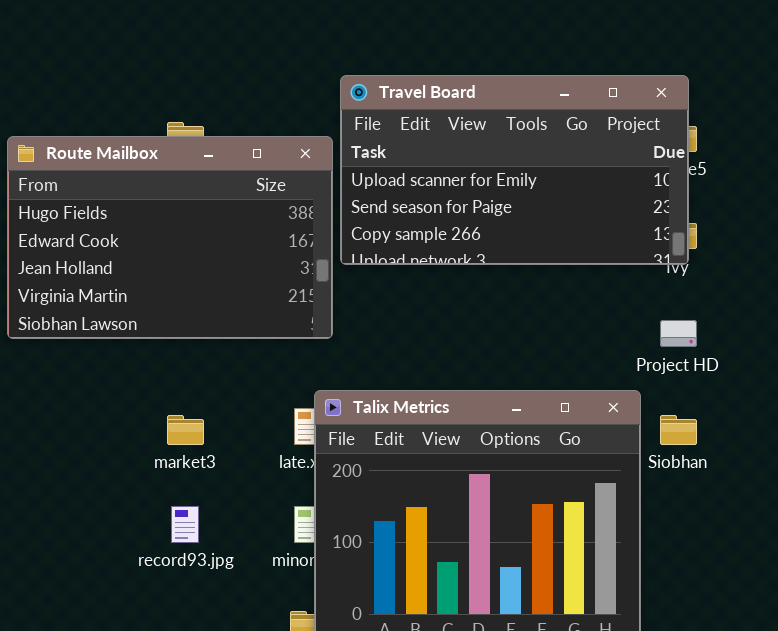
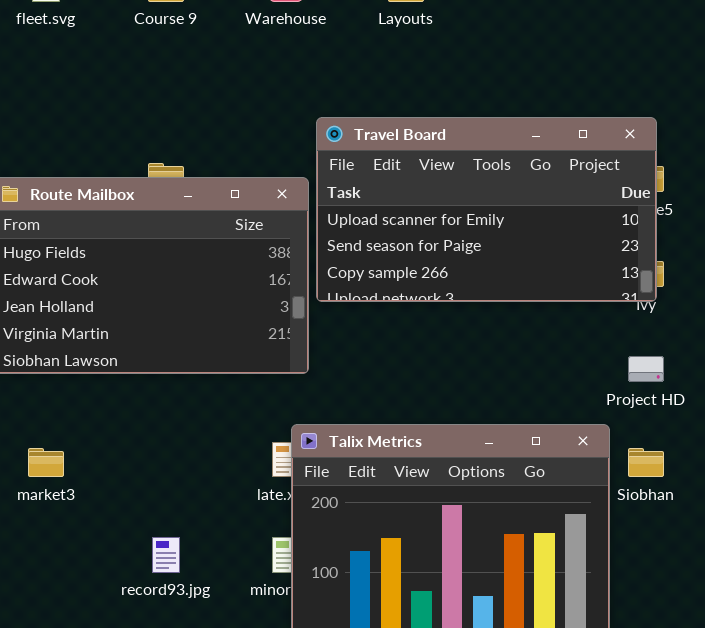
market3: [167,415,204,445] -> [28,448,64,477], moved

